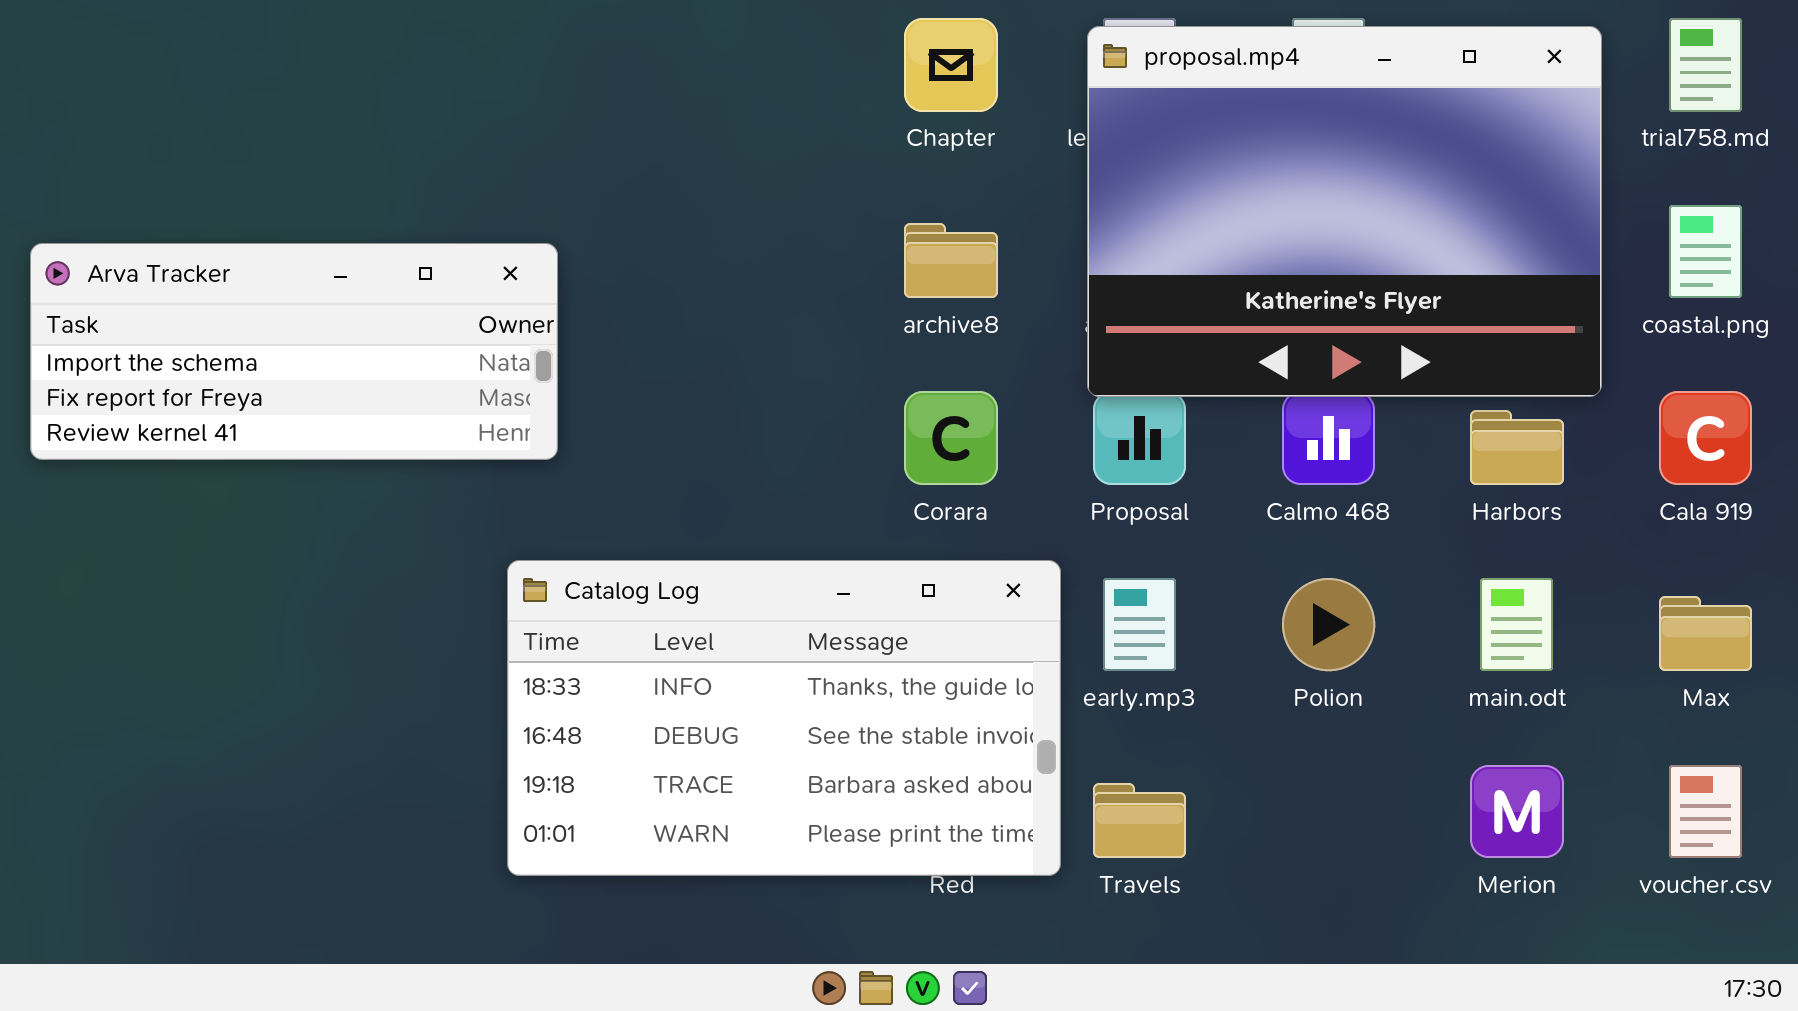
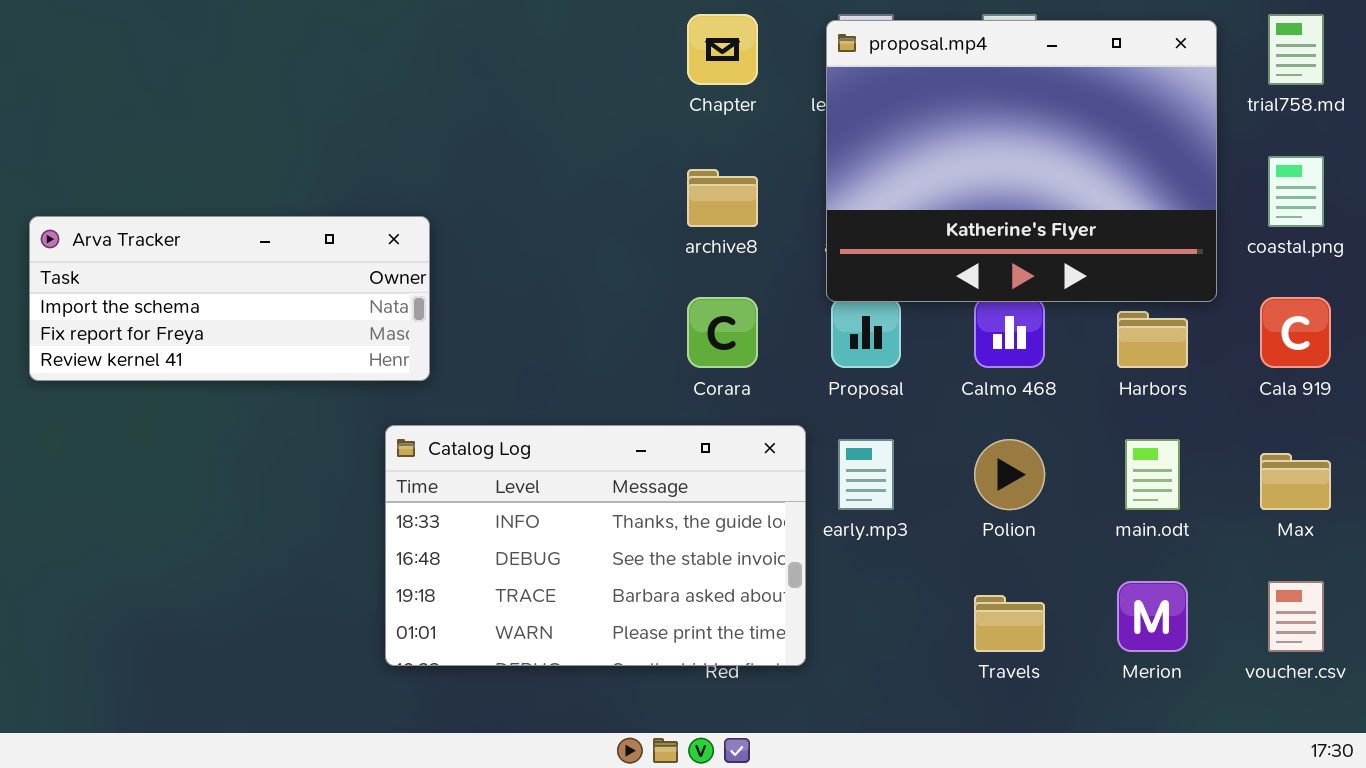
Arva Tracker: [30,243,558,460] -> [29,216,430,381], moved
Travels: [1093,783,1186,858] -> [974,595,1045,652], moved

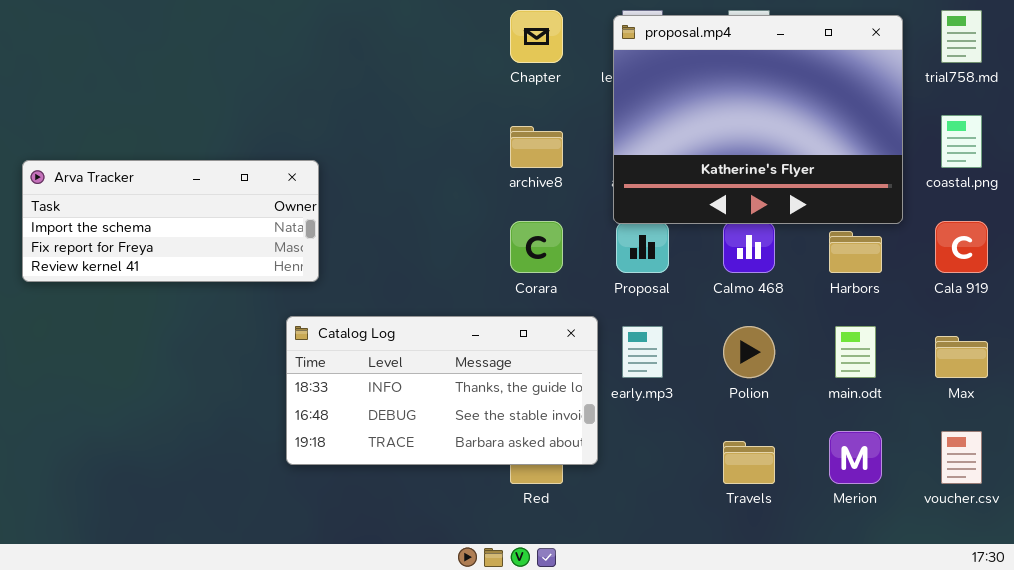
Catalog Log: [385,425,806,666] -> [286,316,598,465], resized

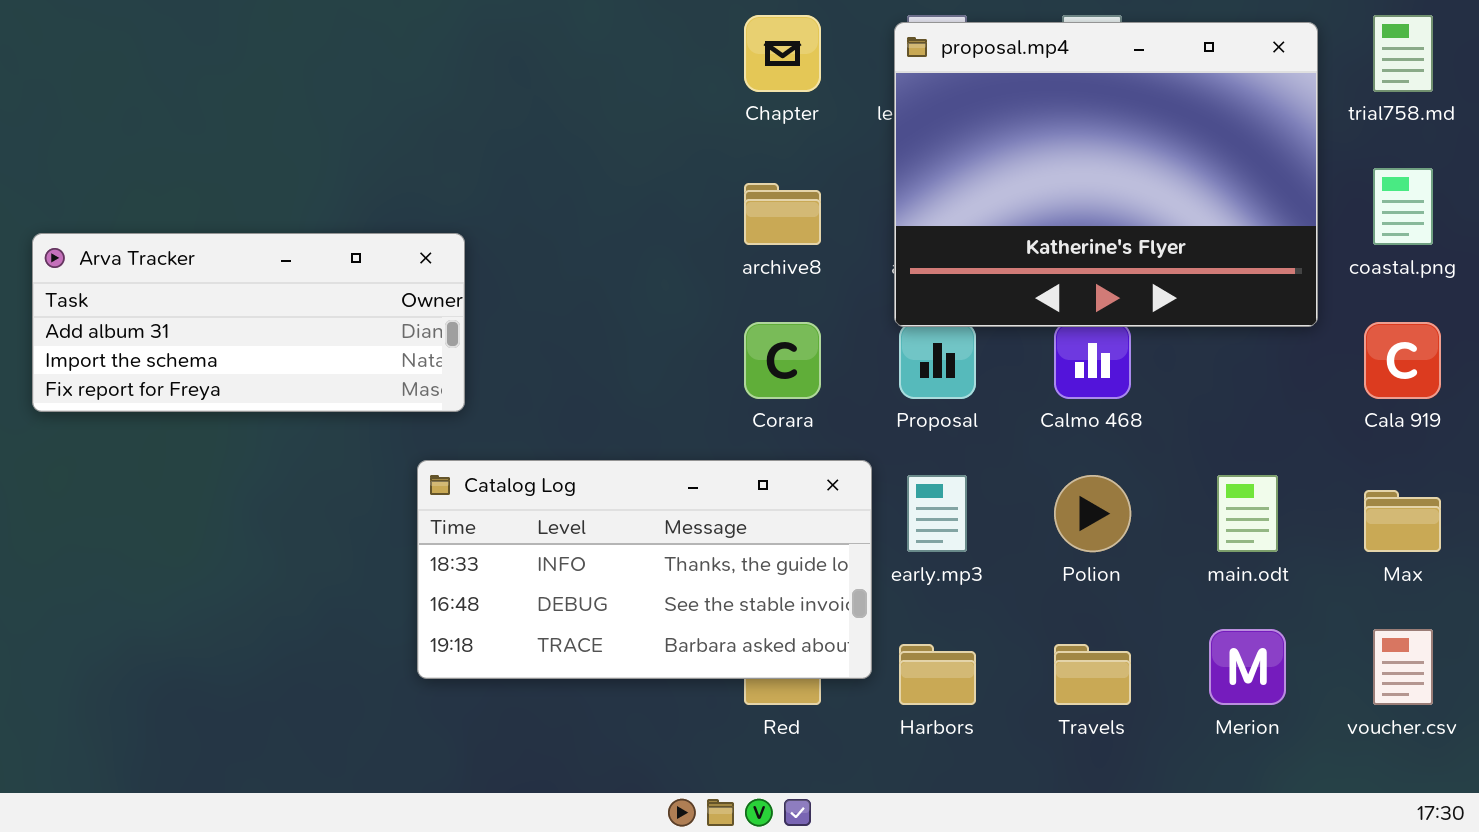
Arva Tracker: [22,160,319,282] -> [32,233,465,412], scrolled up 1 row
Harbors: [829,231,882,273] -> [899,644,976,705], moved

